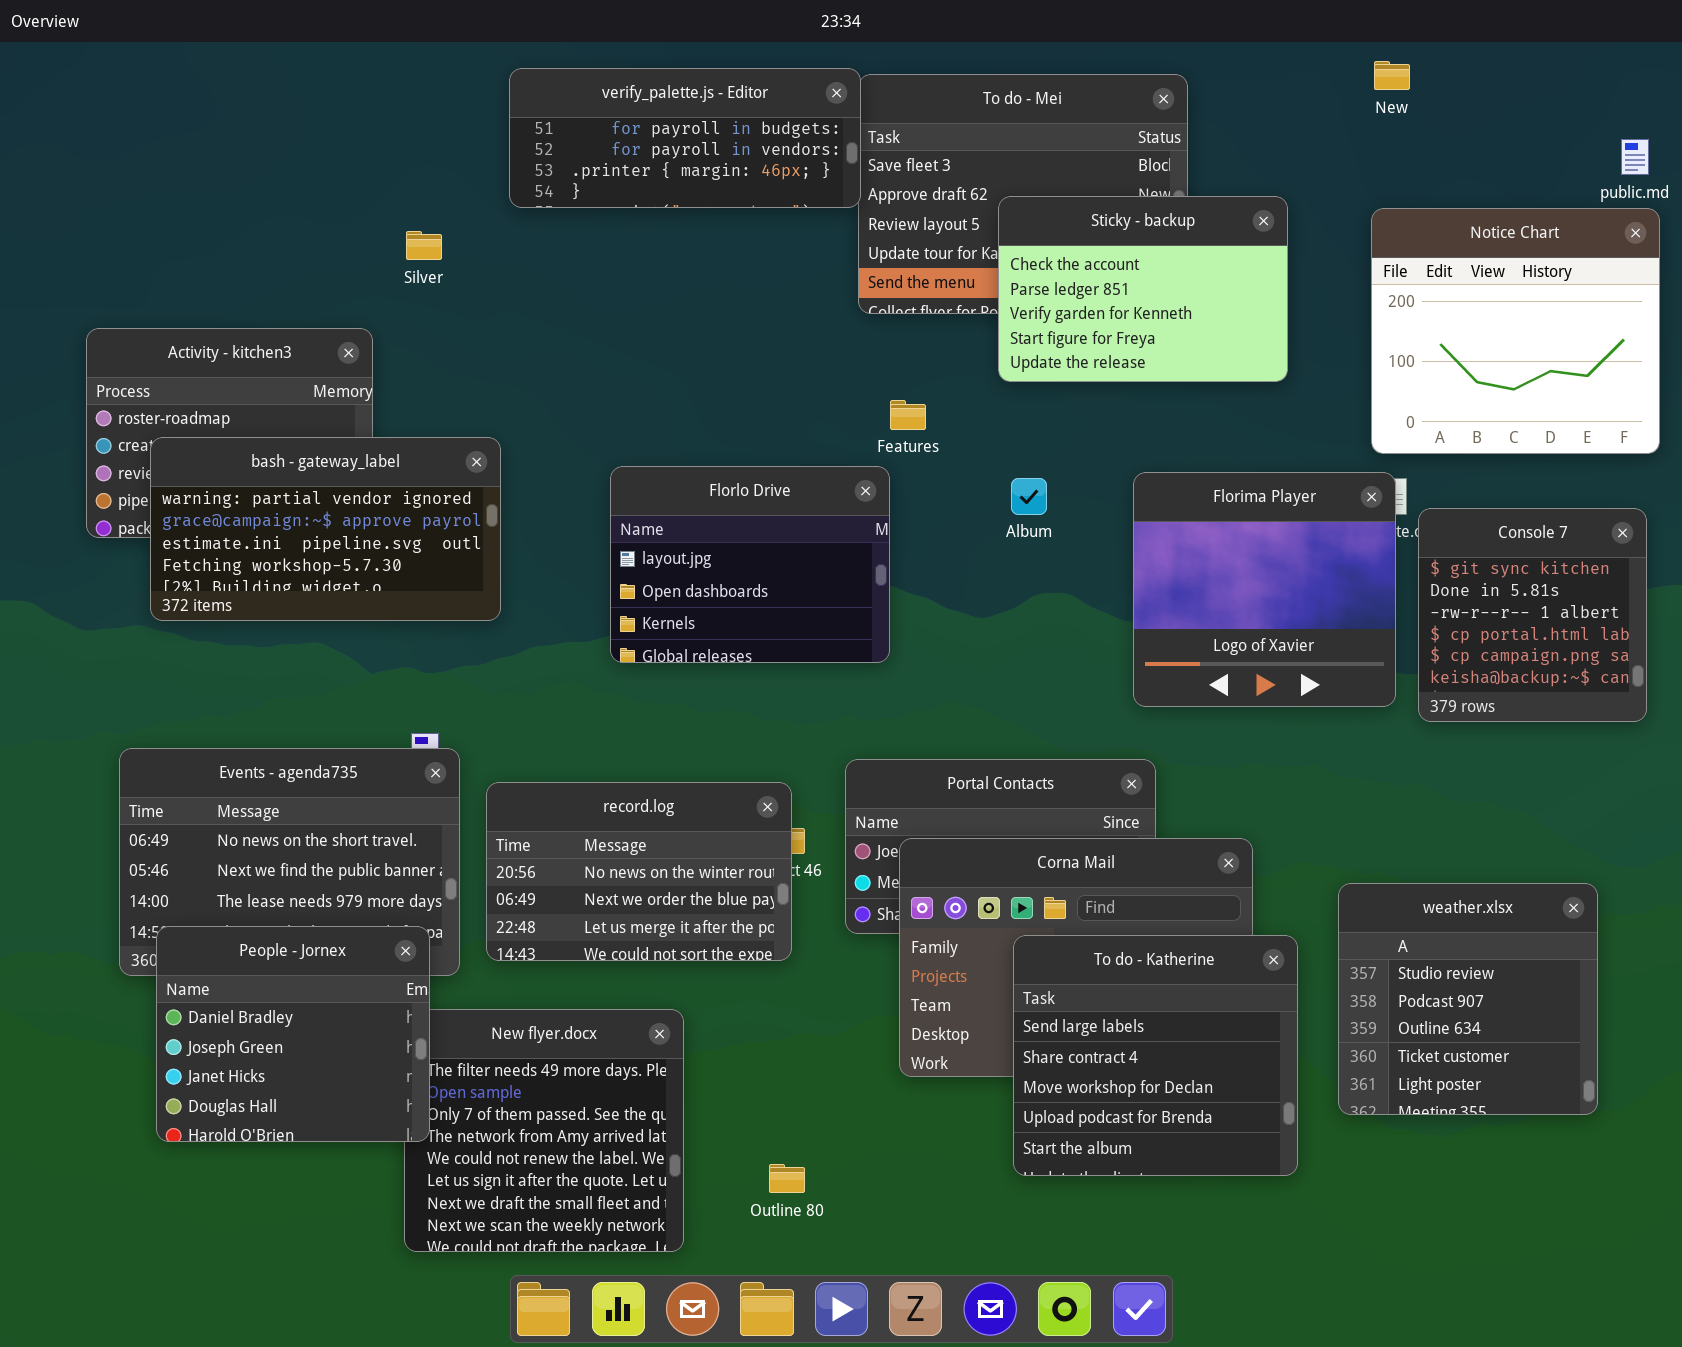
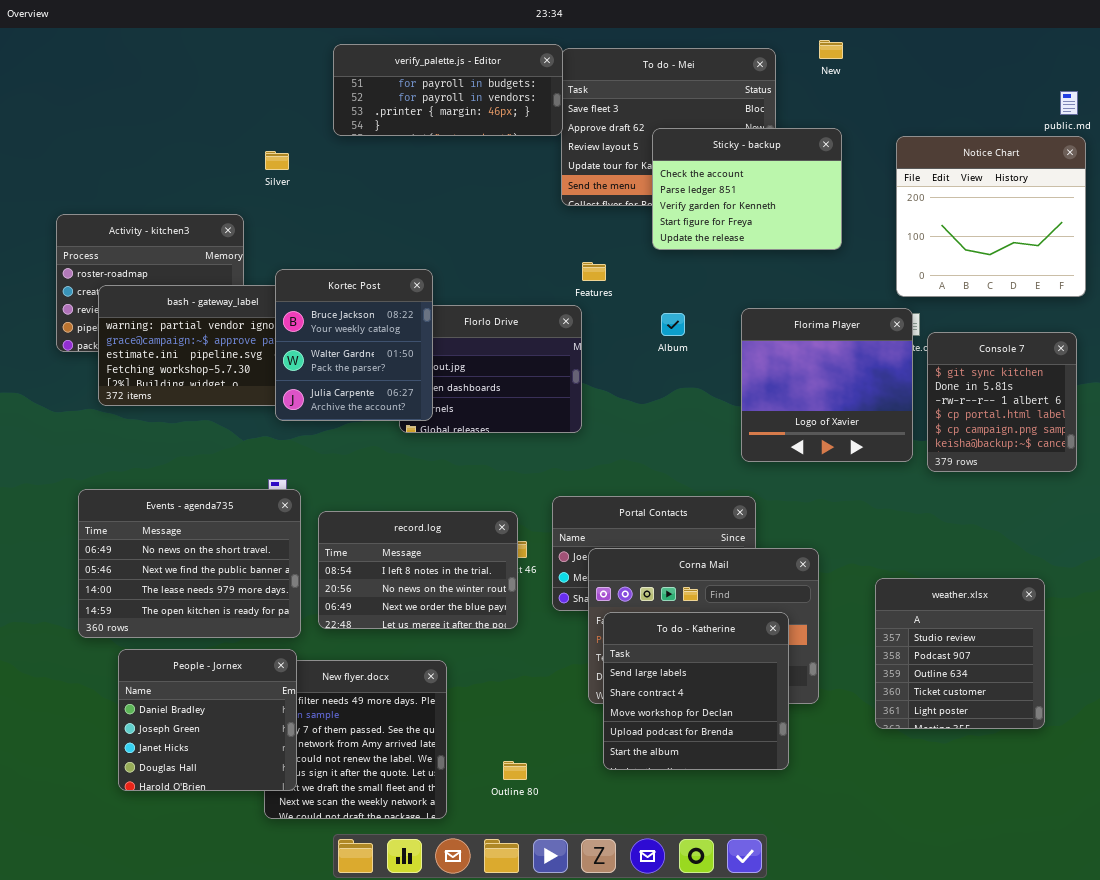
New: [1374,61,1410,90] -> [819,40,843,59], moved
Kortec Post: none -> [275,269,433,421], opened
record.log: [486,782,792,961] -> [318,511,518,629], scrolled up 1 row
People - Jornex: [156,926,430,1142] -> [118,649,297,791], moved
To do - Katherine: [1013,935,1298,1176] -> [603,612,789,770], moved

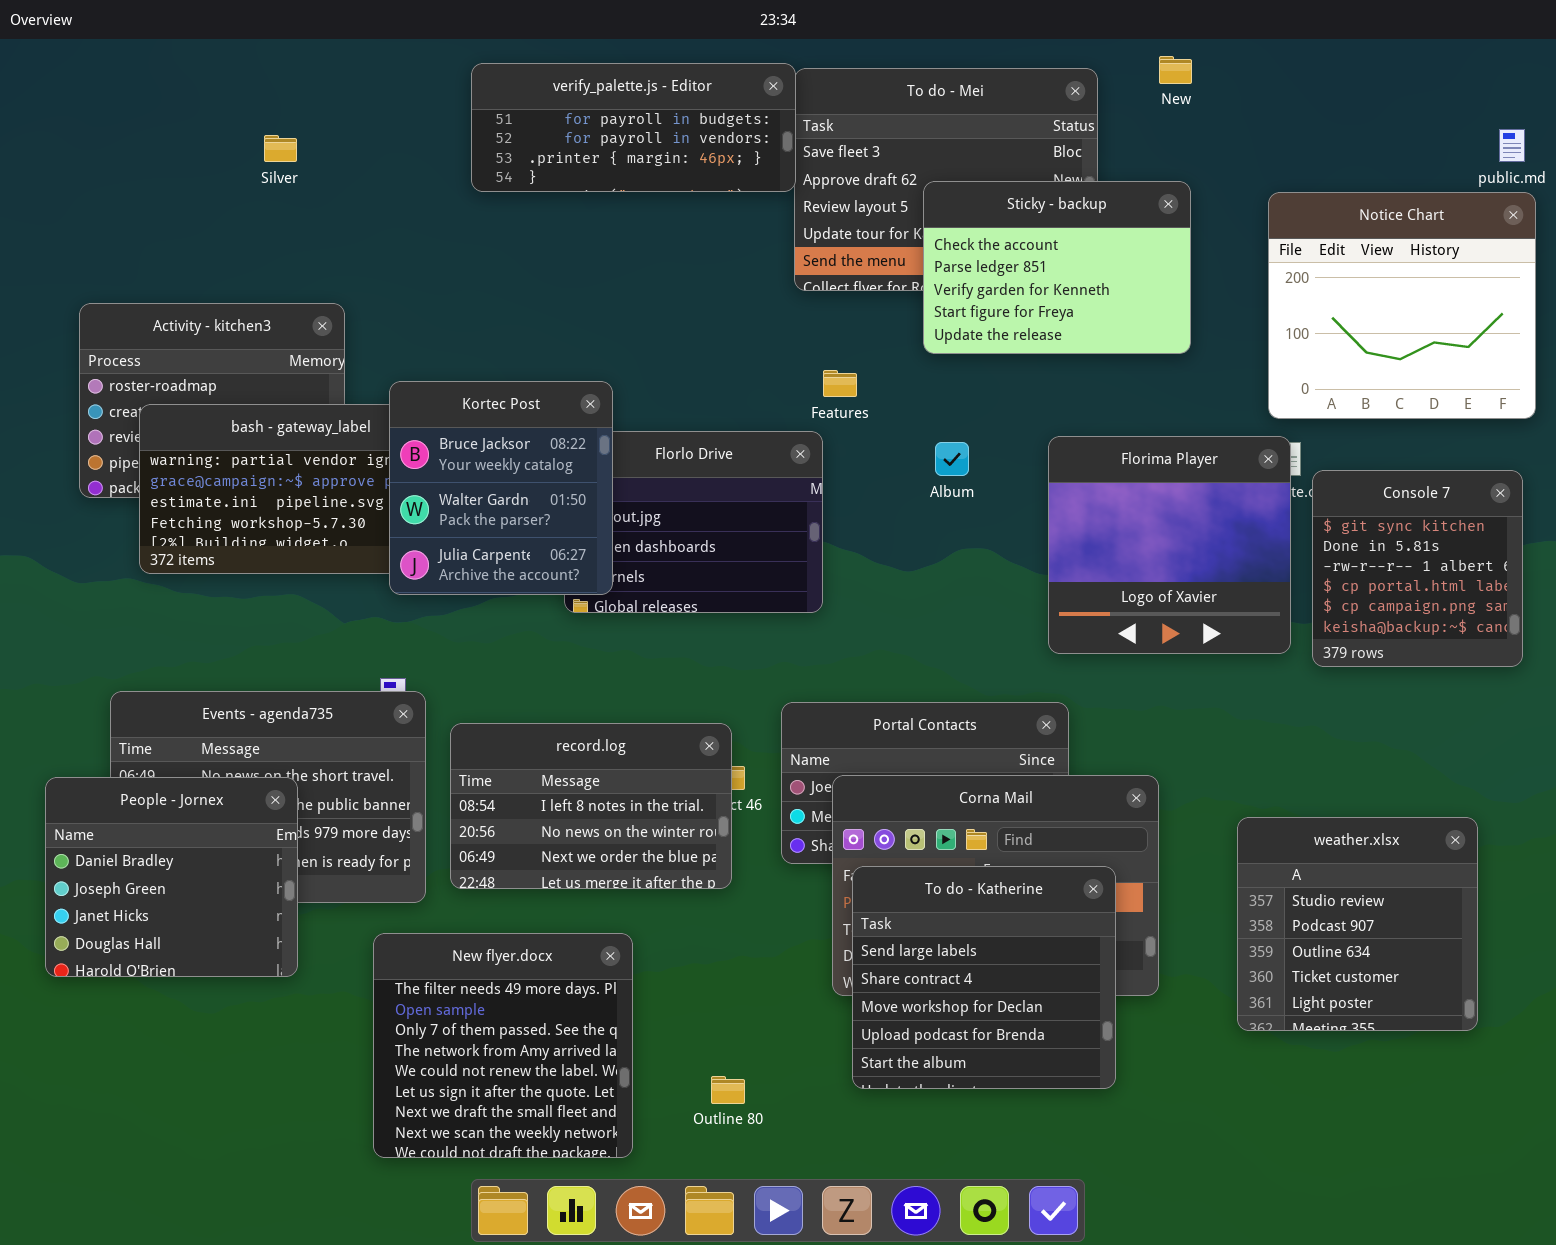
Silver: [265,151,289,170] -> [264,135,297,162], moved
People - Jornex: [118,649,297,791] -> [45,777,298,977], moved

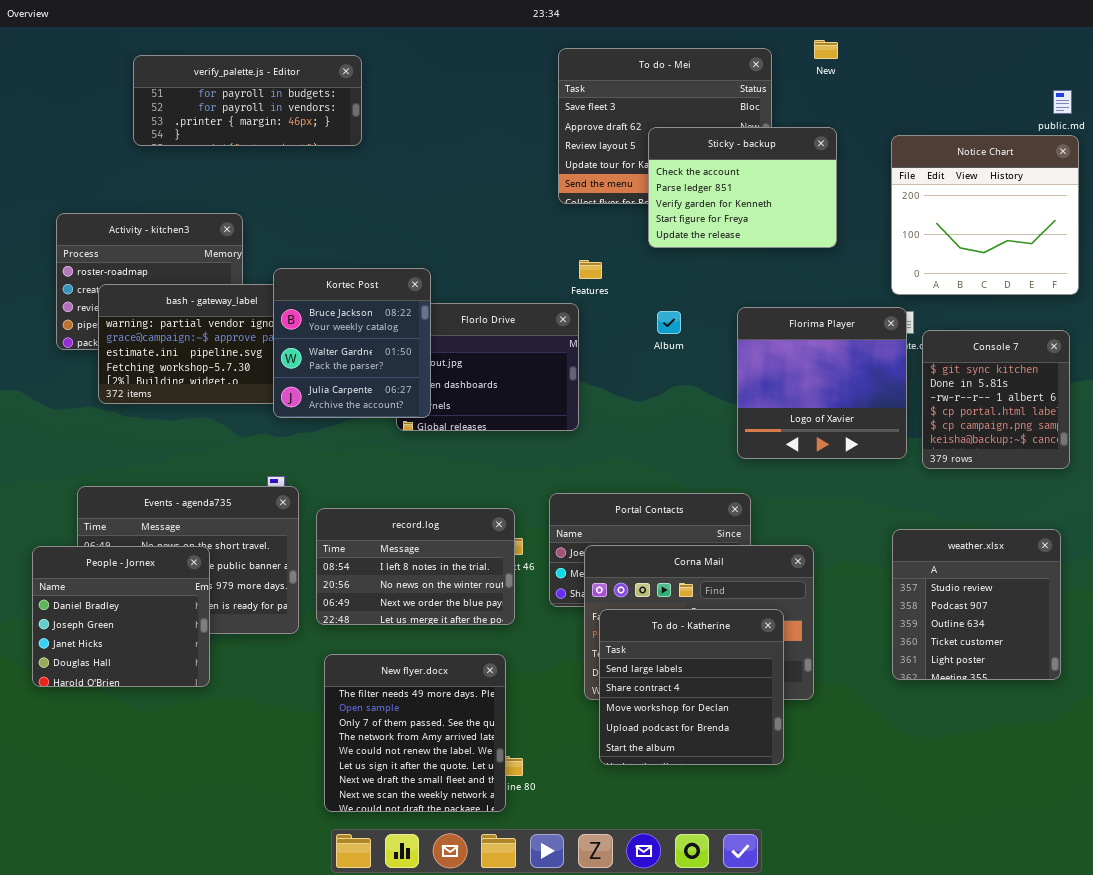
verify_palette.js - Editor: [471,63,796,192] -> [133,55,362,146], moved
weather.xlsx: [1237,817,1478,1031] -> [892,529,1061,680], moved
New flyer.docx: [373,933,633,1158] -> [324,654,506,812], moved

